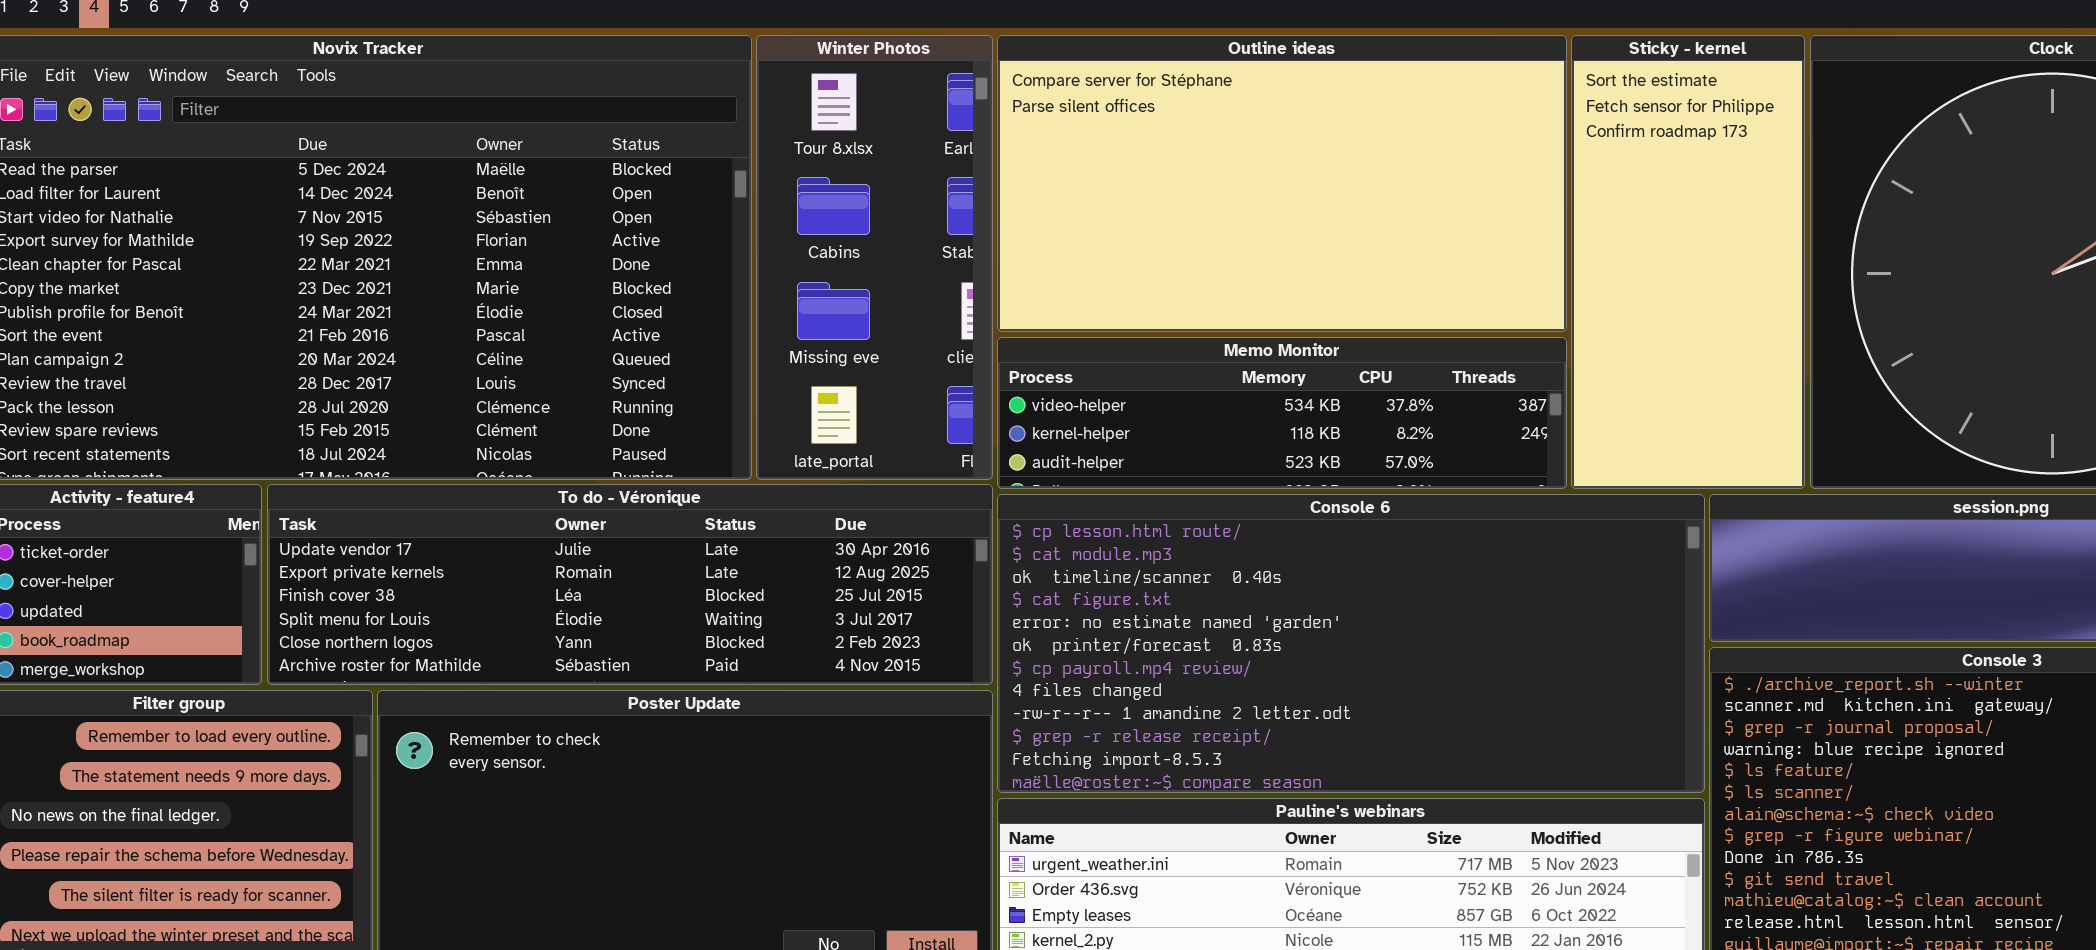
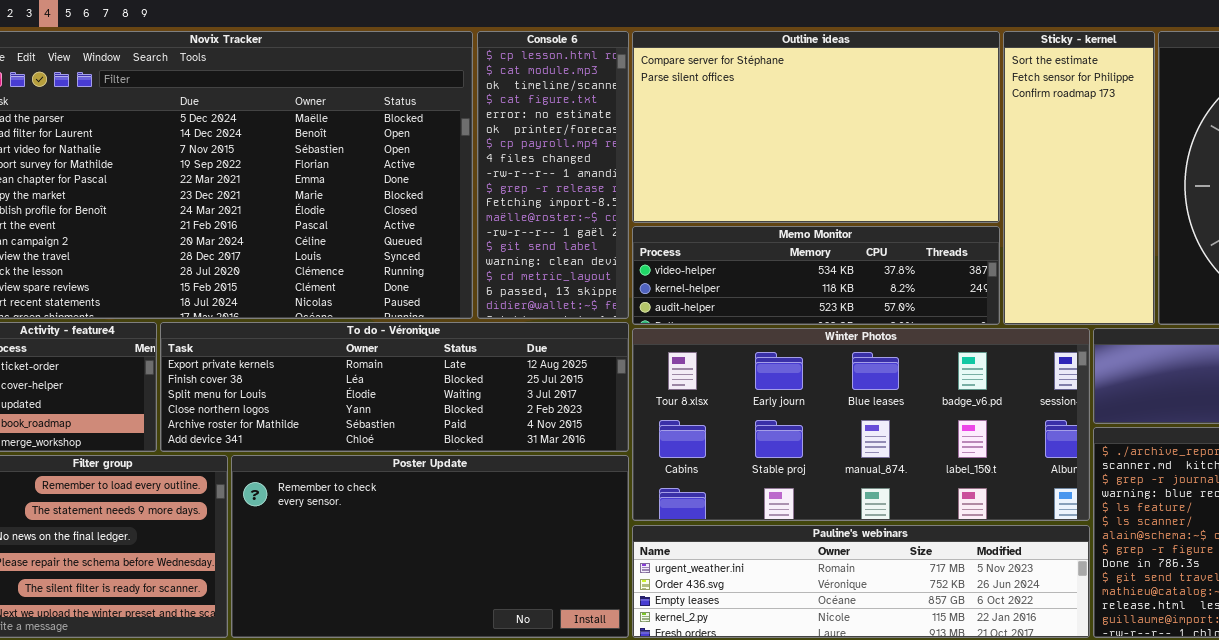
Winter Photos: [756,35,993,480] -> [632,328,1090,521], moved, resized
To do - Véronique: [267,484,993,685] -> [160,322,629,452], scrolled down 1 row
Console 6: [997,494,1705,793] -> [477,31,629,319], moved, resized

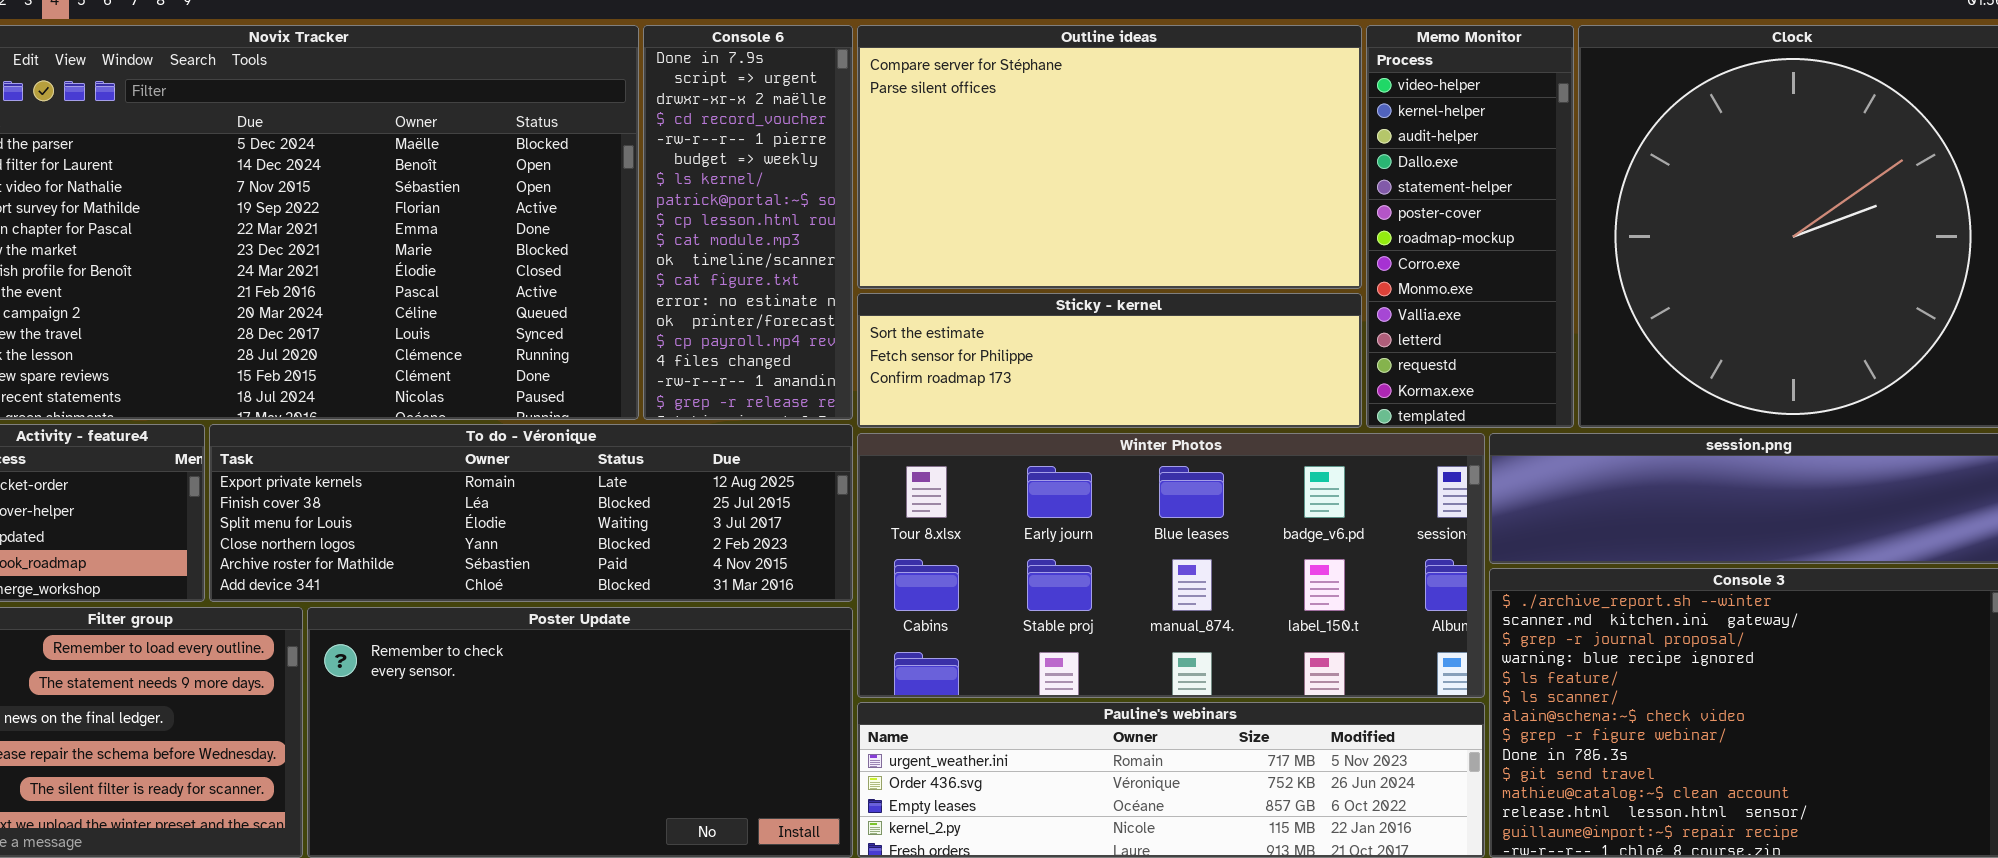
Console 6: [477,31,629,319] -> [643,25,853,420], scrolled up 8 rows
Sticky - kernel: [1003,31,1155,325] -> [857,293,1362,428], moved, resized
Memo Monitor: [632,226,1000,325] -> [1366,25,1574,428], moved, resized

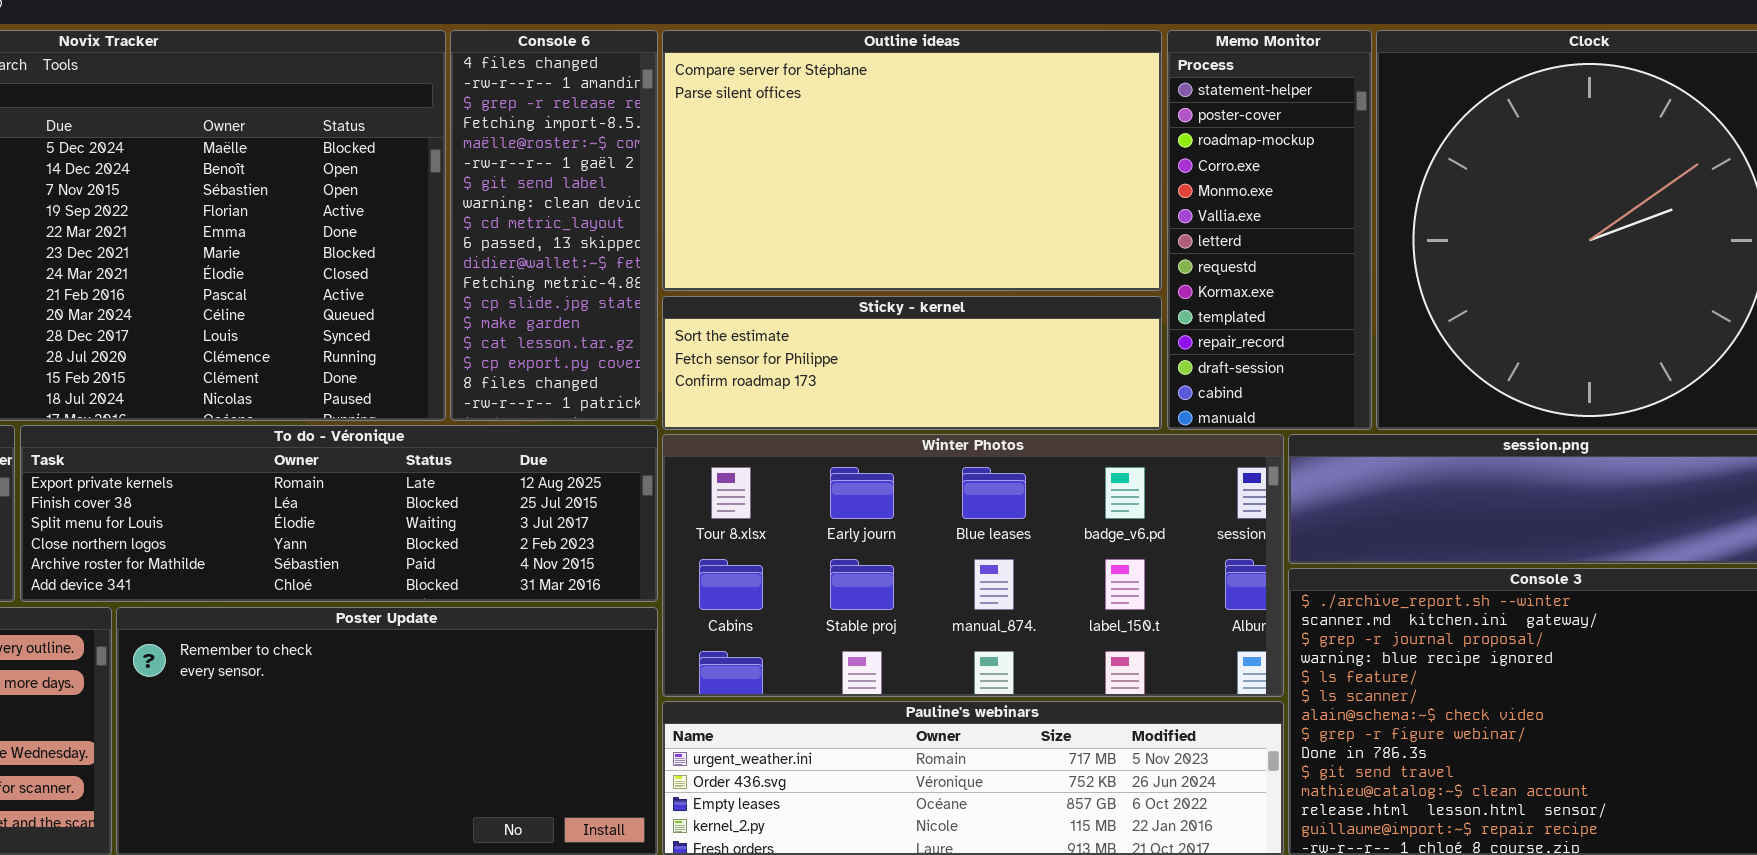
Console 6: [643,25,853,420] -> [450,30,658,421], scrolled down 15 rows
Memo Monitor: [1366,25,1574,428] -> [1167,30,1372,430], scrolled down 4 rows

